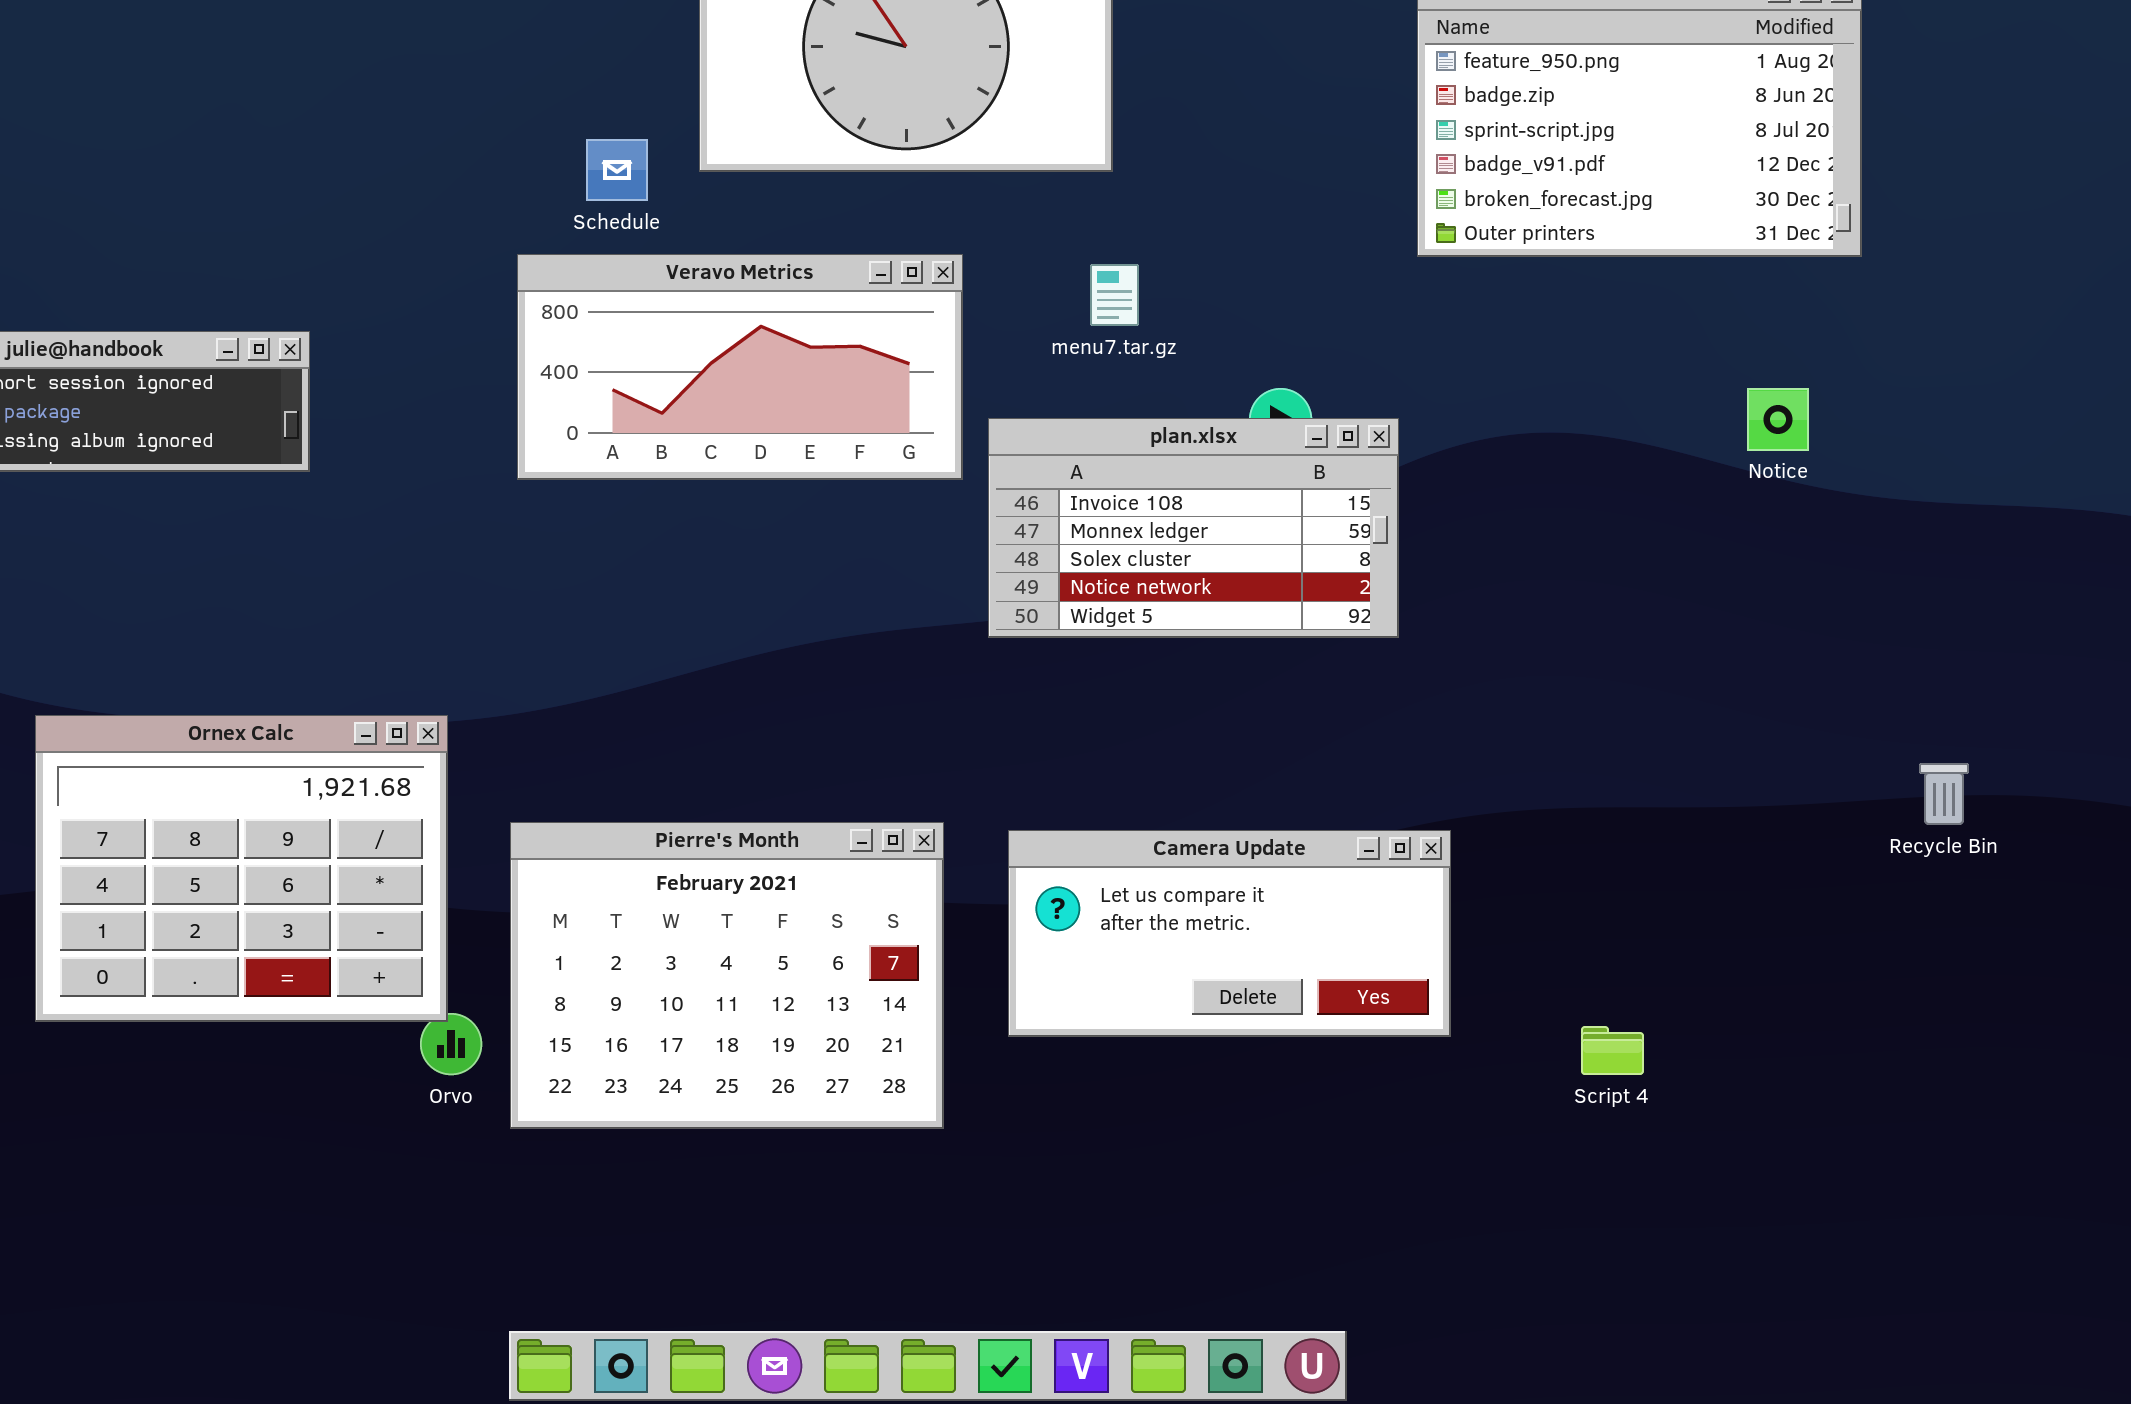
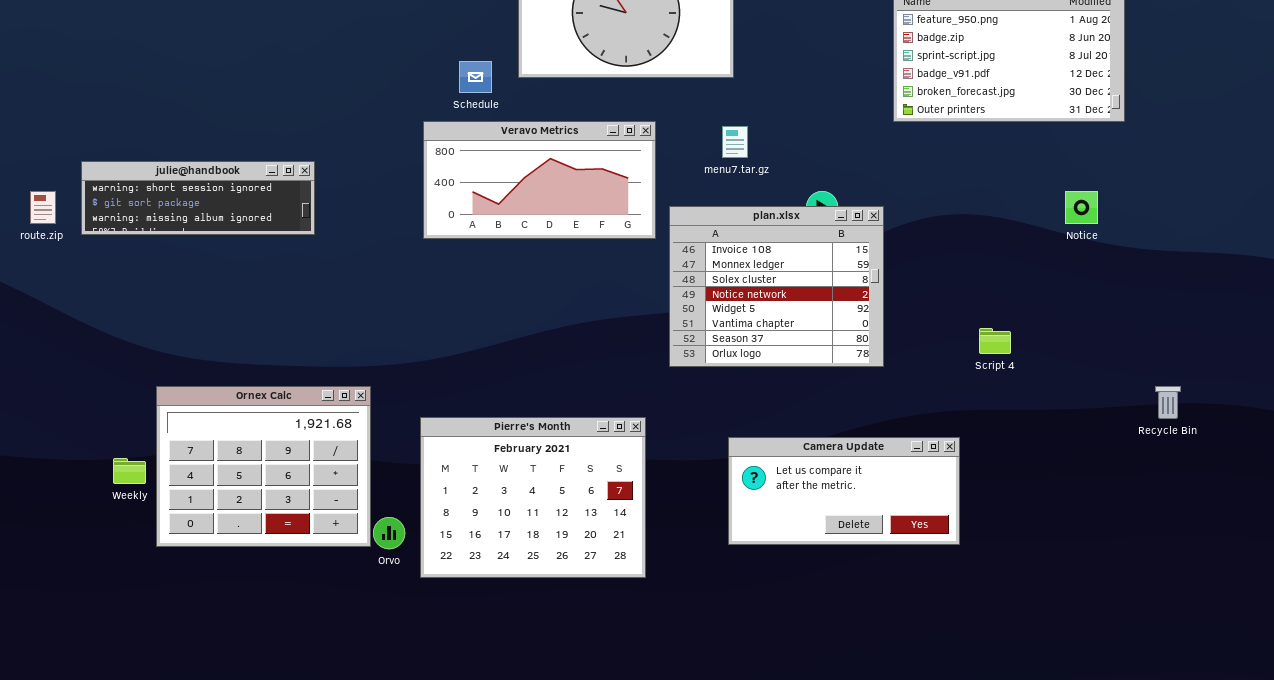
plan.xlsx: [988,418,1399,638] -> [669,206,884,367], resized
Ornex Calc: [35,715,448,1022] -> [156,386,371,547], moved
Camera Update: [1008,830,1451,1037] -> [728,437,960,545], moved
Script 4: [1581,1026,1644,1075] -> [979,328,1011,354], moved

